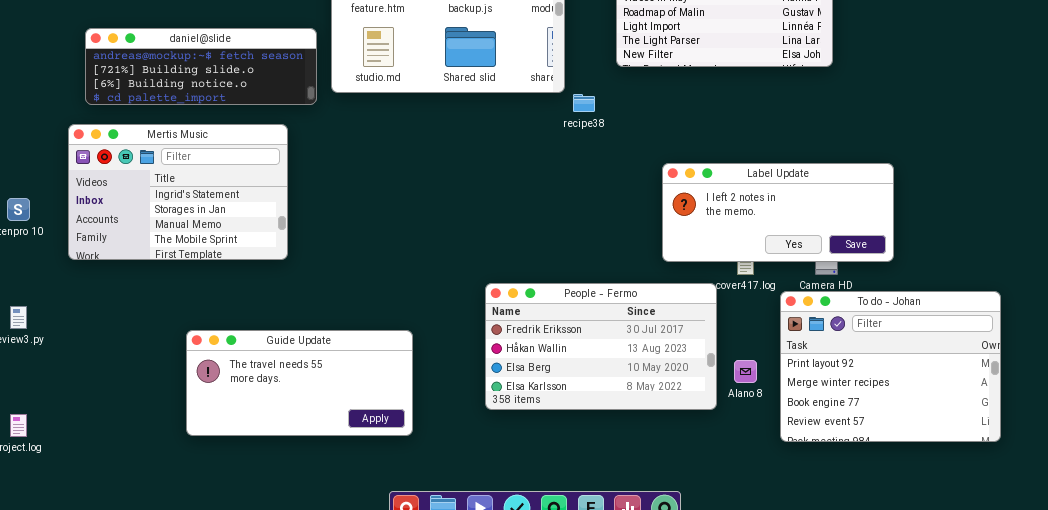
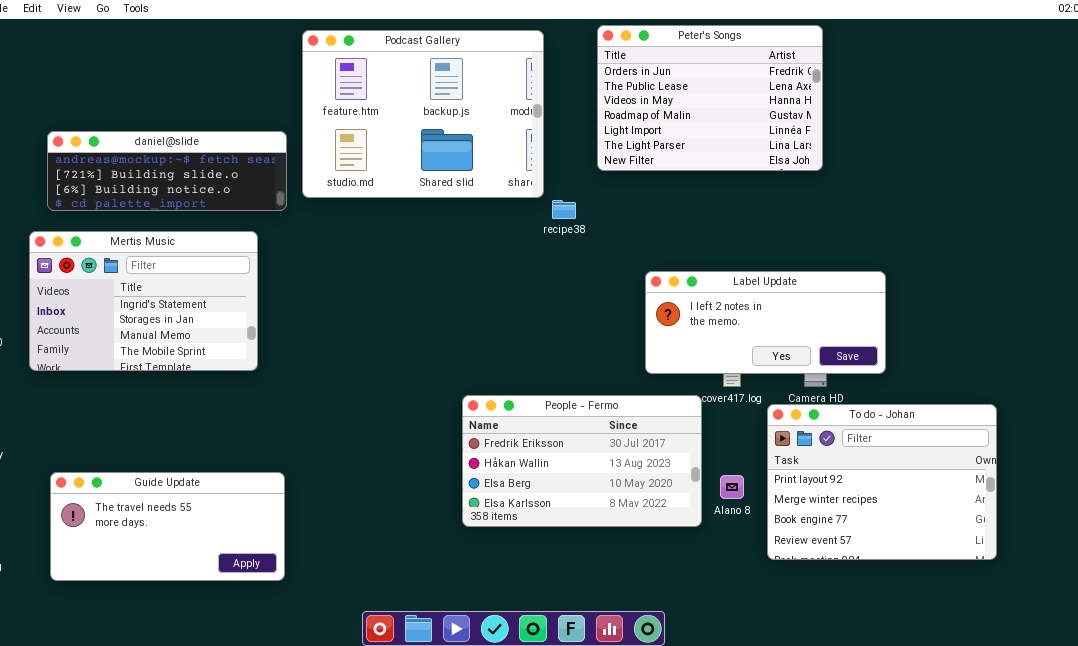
Guide Update: [186,330,413,436] -> [50,472,285,581], moved

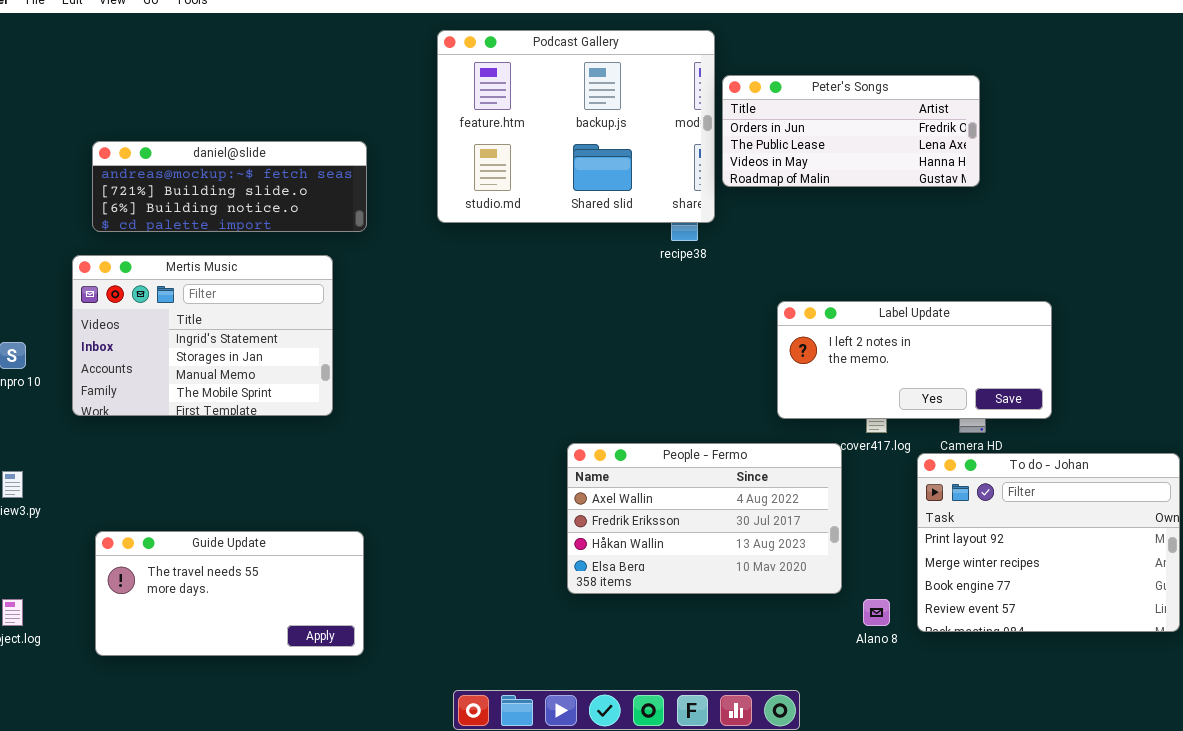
Peter's Songs: [597,25,823,171] -> [722,75,980,187], resized
Podcast Gallery: [302,30,544,198] -> [437,30,715,223], moved
People - Fermo: [462,395,702,527] -> [567,443,842,594], scrolled up 1 row
Alano 8: [720,475,744,499] -> [863,599,890,626], moved

